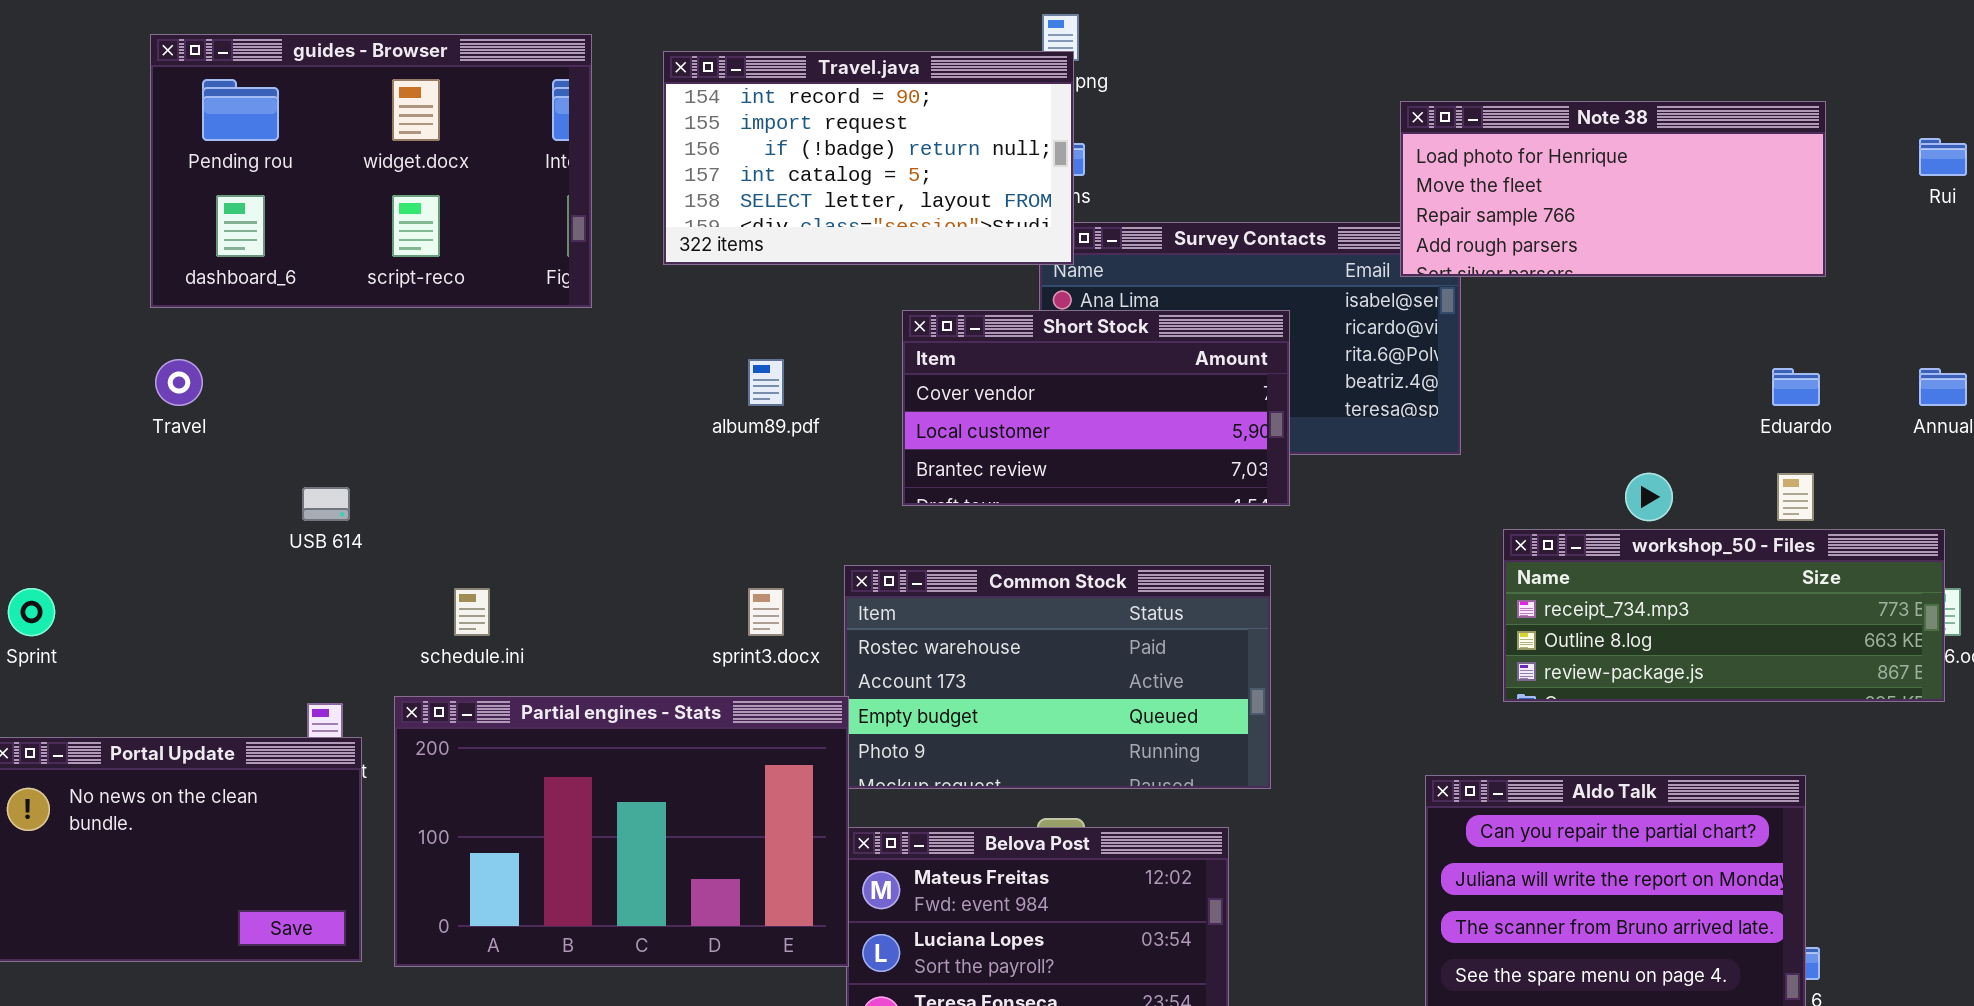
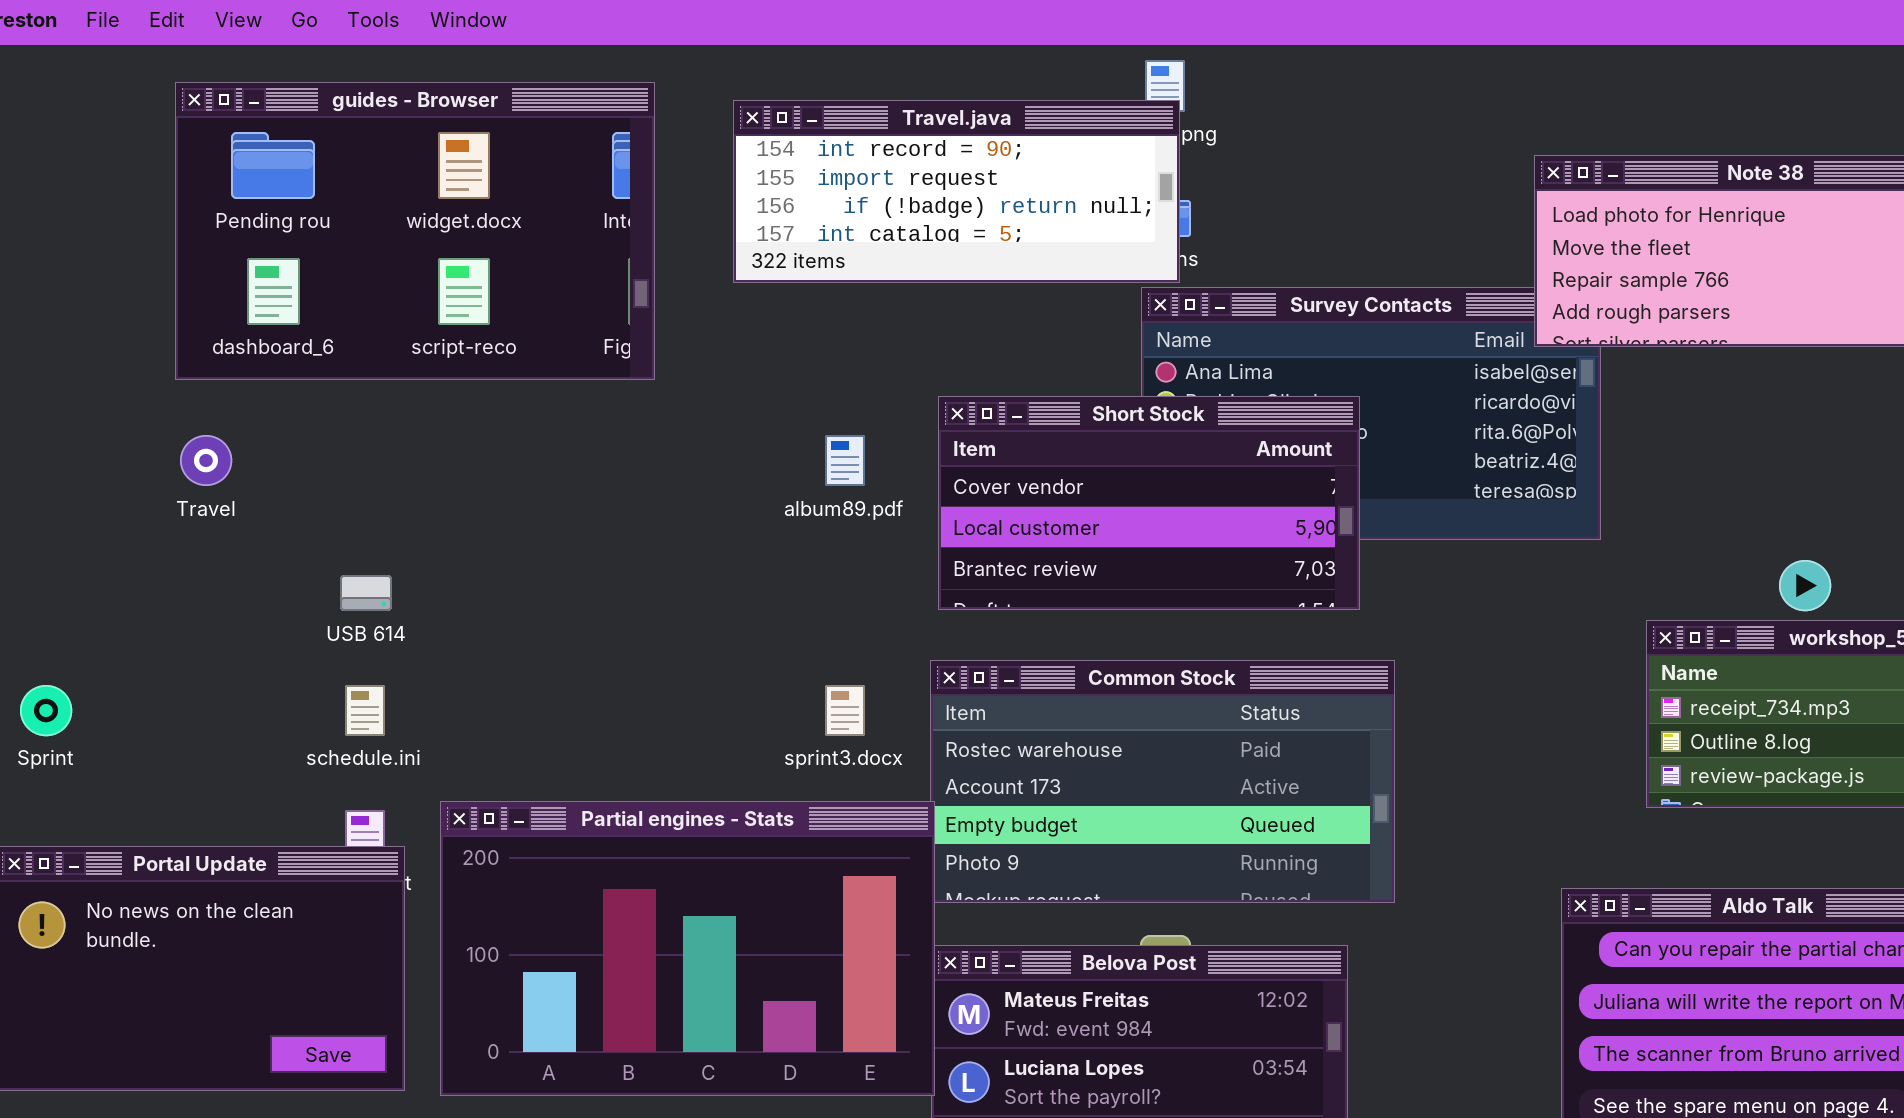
Travel.java: [663,51,1074,265] -> [733,100,1180,283], resized
Short Stock: [902,310,1290,506] -> [938,396,1360,610], moved
schedule.ini: [454,588,490,636] -> [345,685,385,736], moved

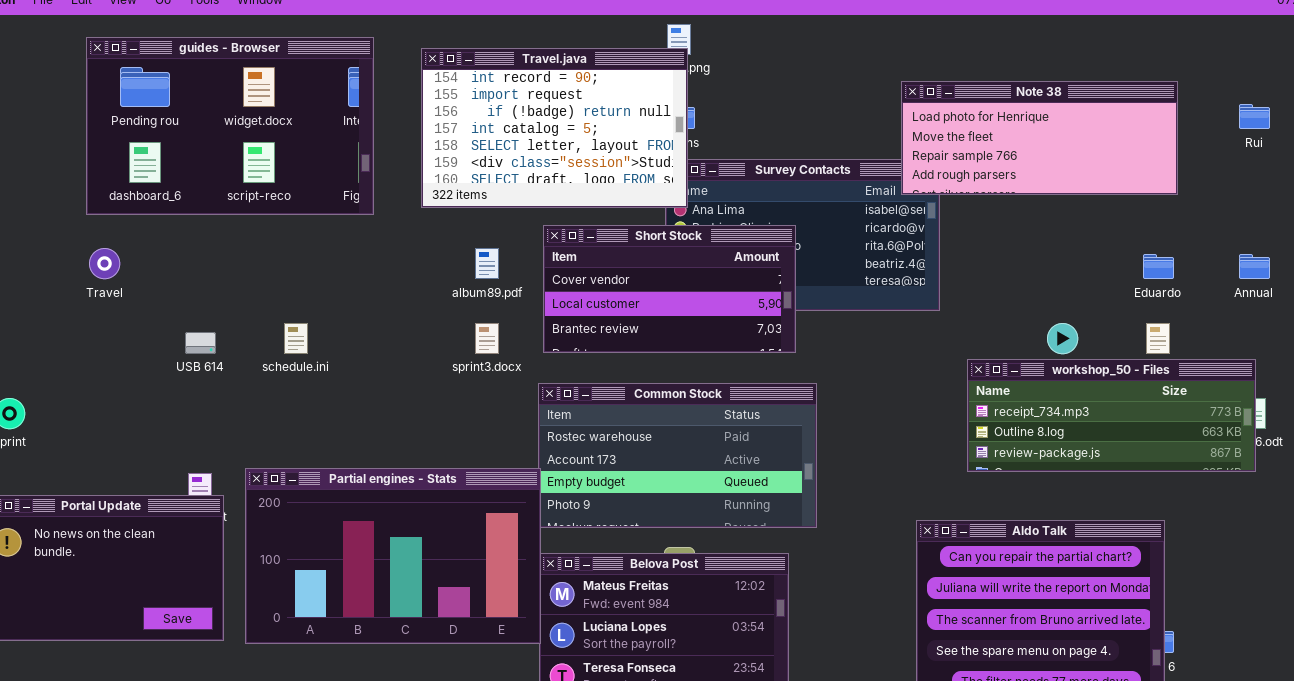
Travel.java: [733,100,1180,283] -> [421,48,688,208], resized
schedule.ini: [345,685,385,736] -> [284,323,308,354], moved
sprint3.docx: [825,685,865,736] -> [475,323,499,354], moved

